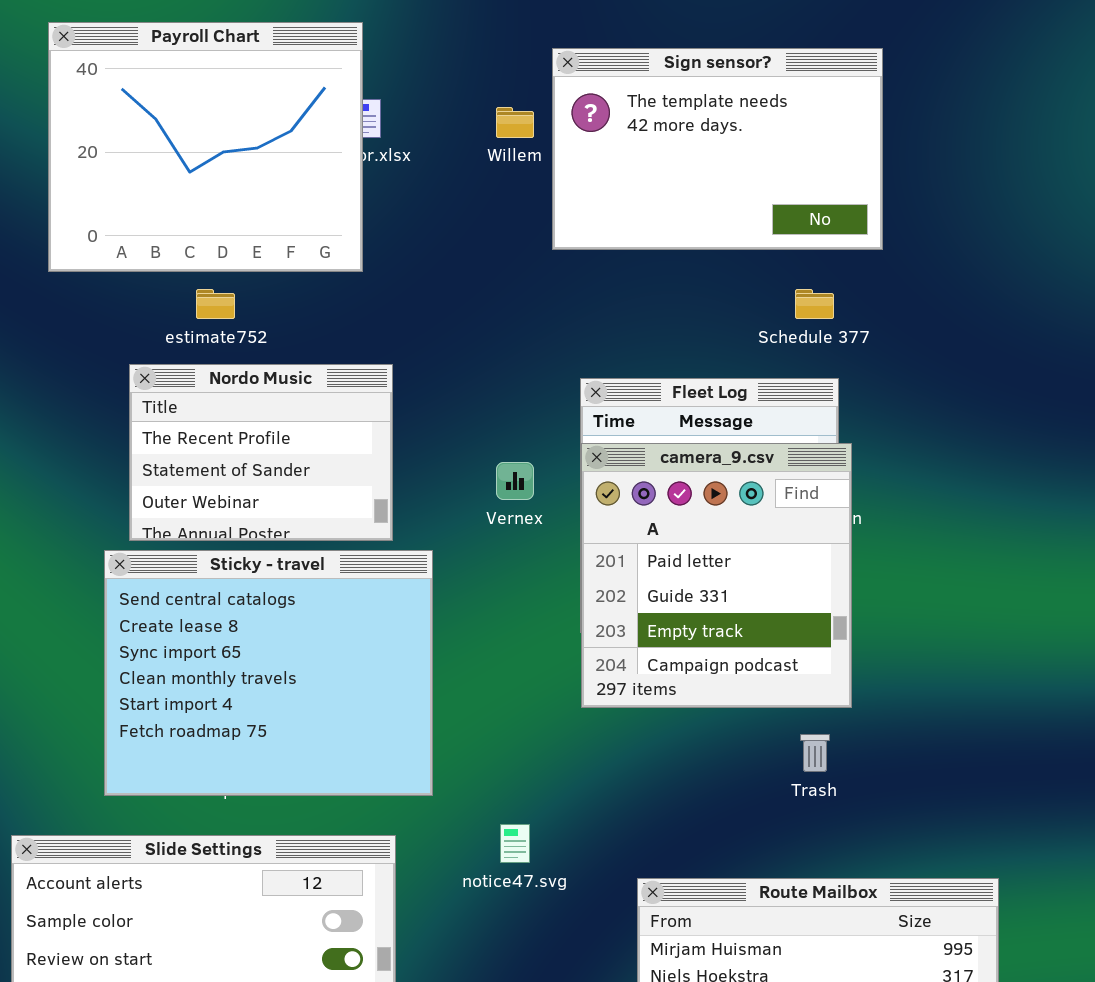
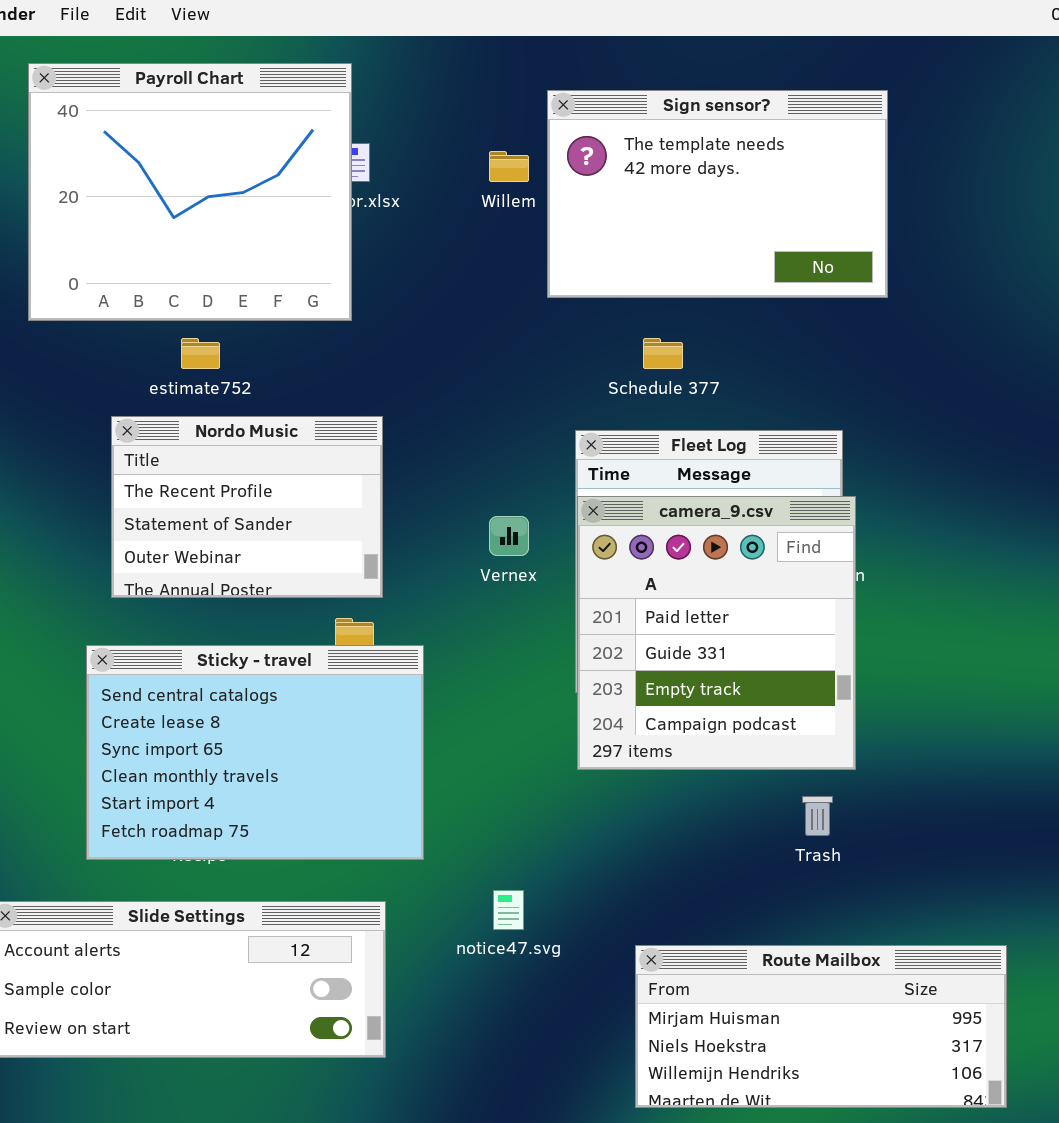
Schedule 377: [795,289,834,319] -> [643,338,683,369], moved
Sticky - travel: [104,550,433,796] -> [86,645,424,860], resized

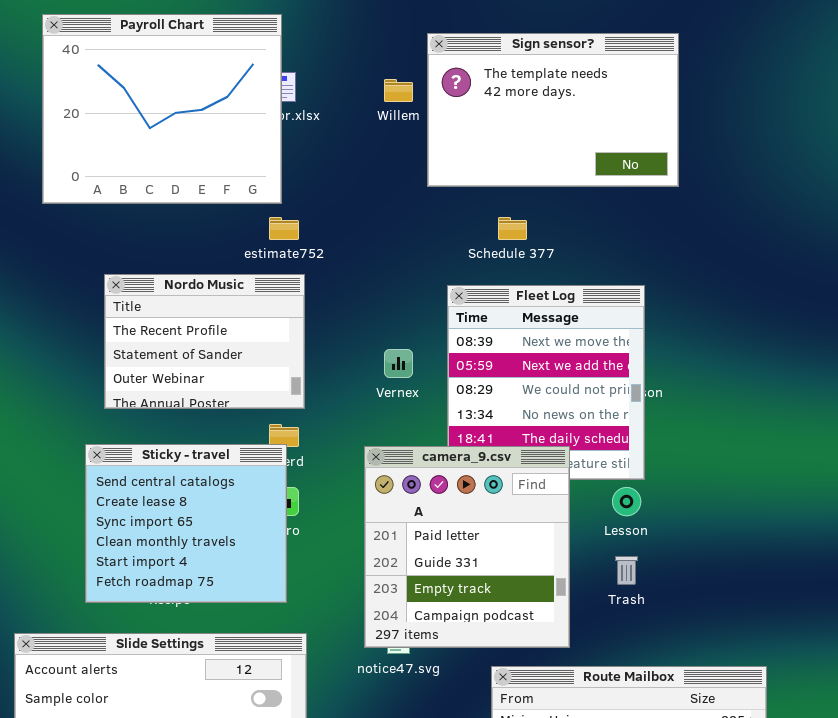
estimate752: [181,338,220,369] -> [269,217,299,240], moved
camera_9.csv: [577,496,856,770] -> [364,446,570,648], moved
Sticky - travel: [86,645,424,860] -> [85,444,287,603], resized

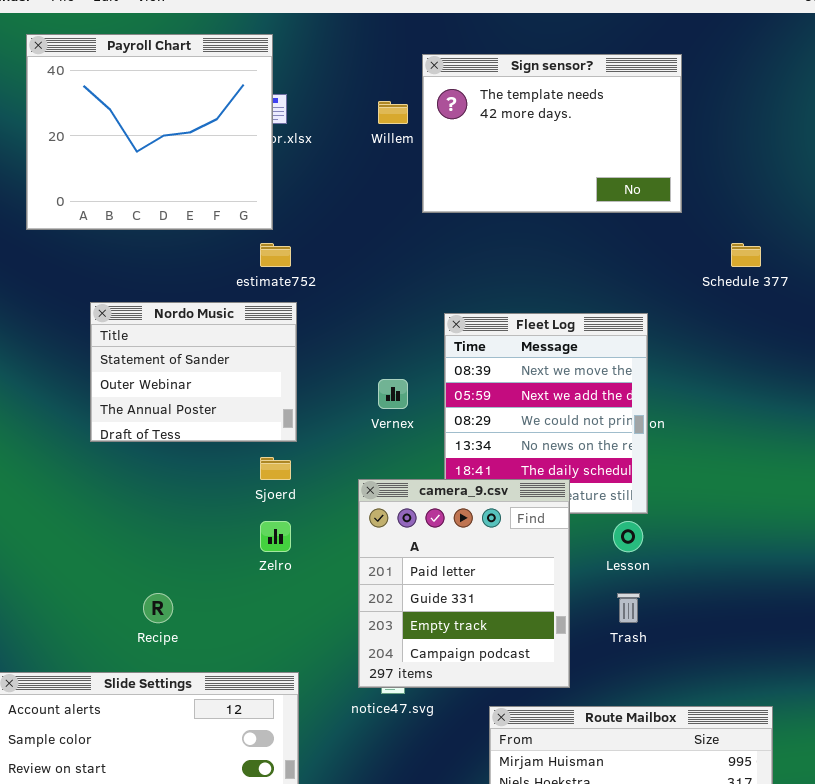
Schedule 377: [498,217,527,240] -> [731,243,761,267], moved
Nordo Music: [104,274,305,409] -> [90,302,297,442], scrolled down 1 row
Sticky - travel: [85,444,287,603] -> none, closed

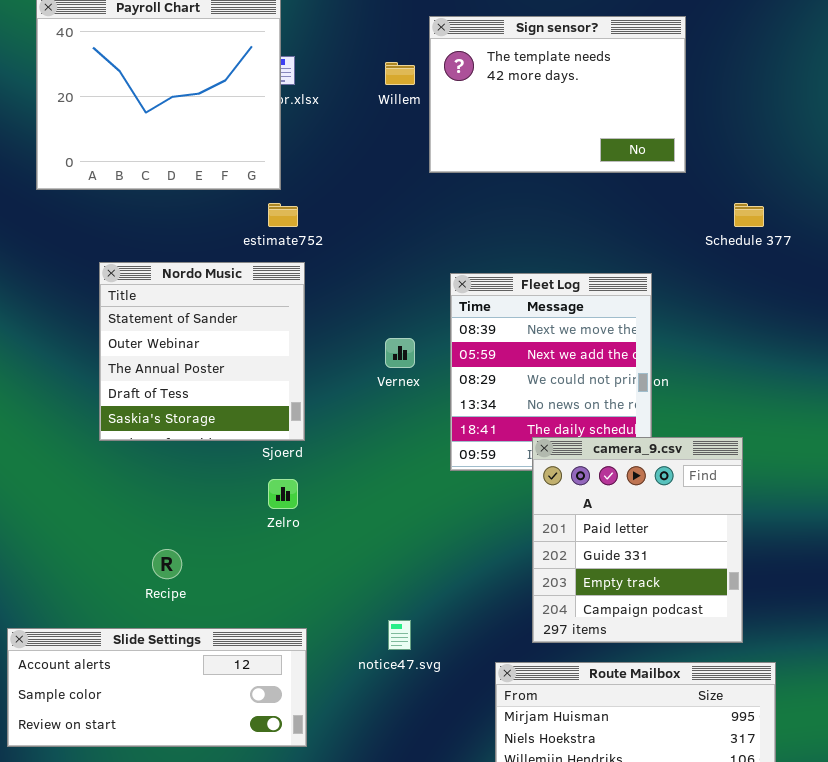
Nordo Music: [90,302,297,442] -> [99,262,305,441], resized
camera_9.csv: [358,479,570,688] -> [532,437,743,643], moved

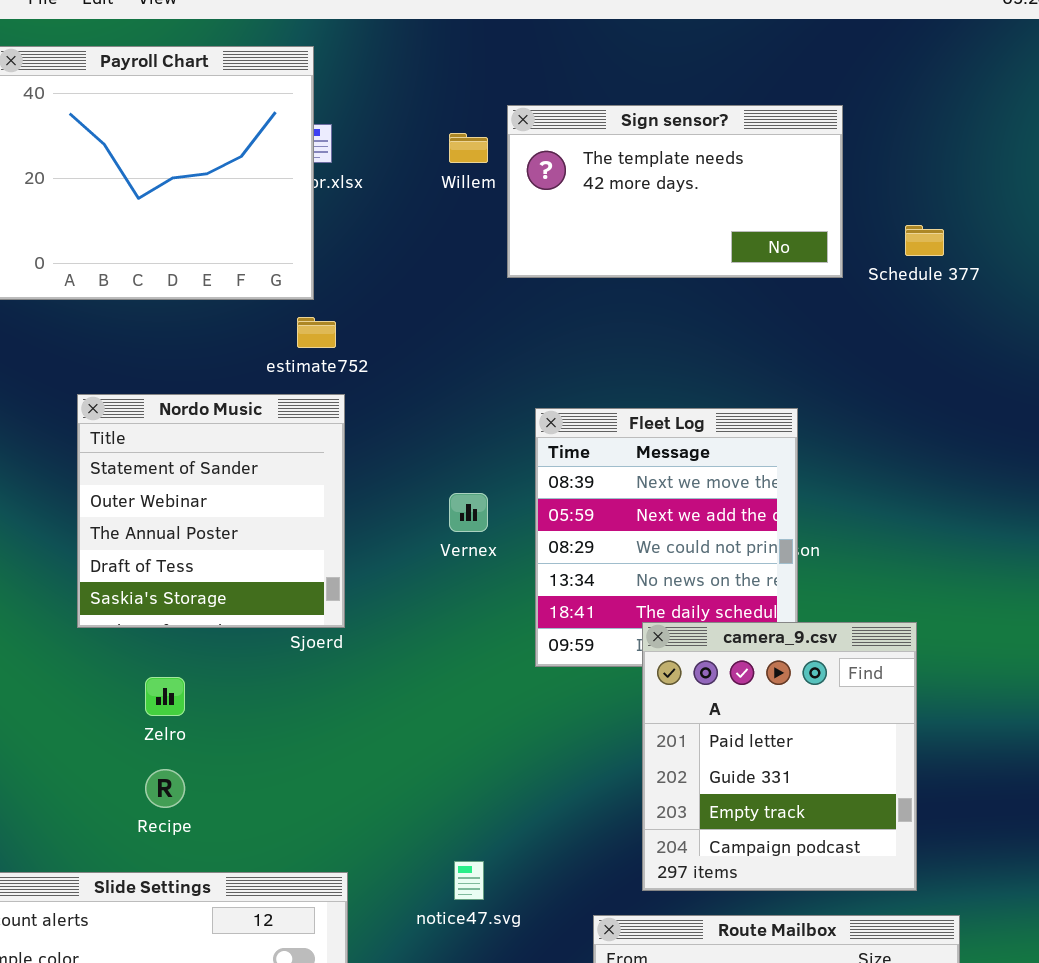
Sign sensor?: [429,16,686,173] -> [507,105,843,278], resized
Schedule 377: [734,203,764,227] -> [905,225,944,256], moved
Zelro: [268,479,298,509] -> [145,677,185,716], moved

